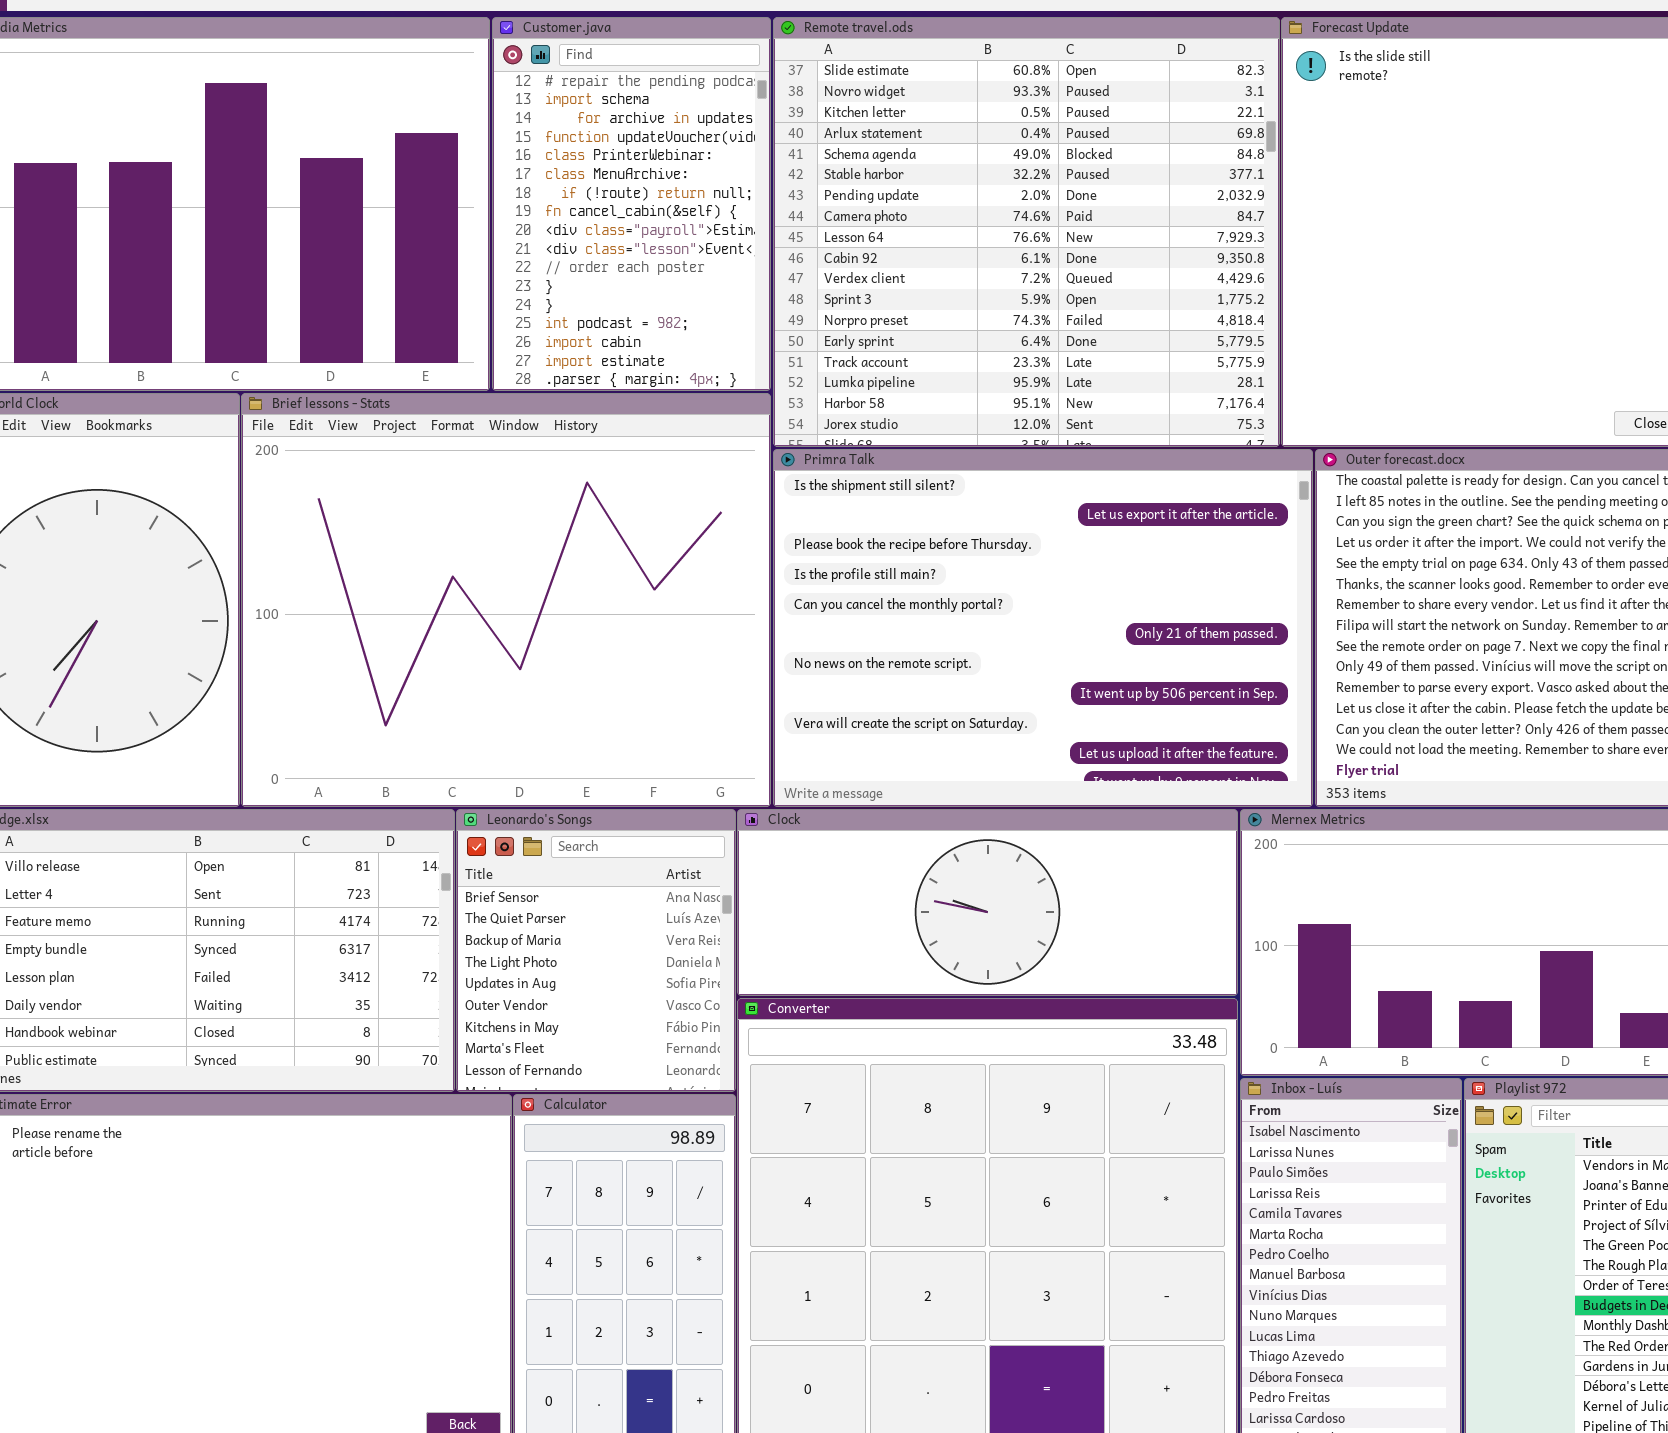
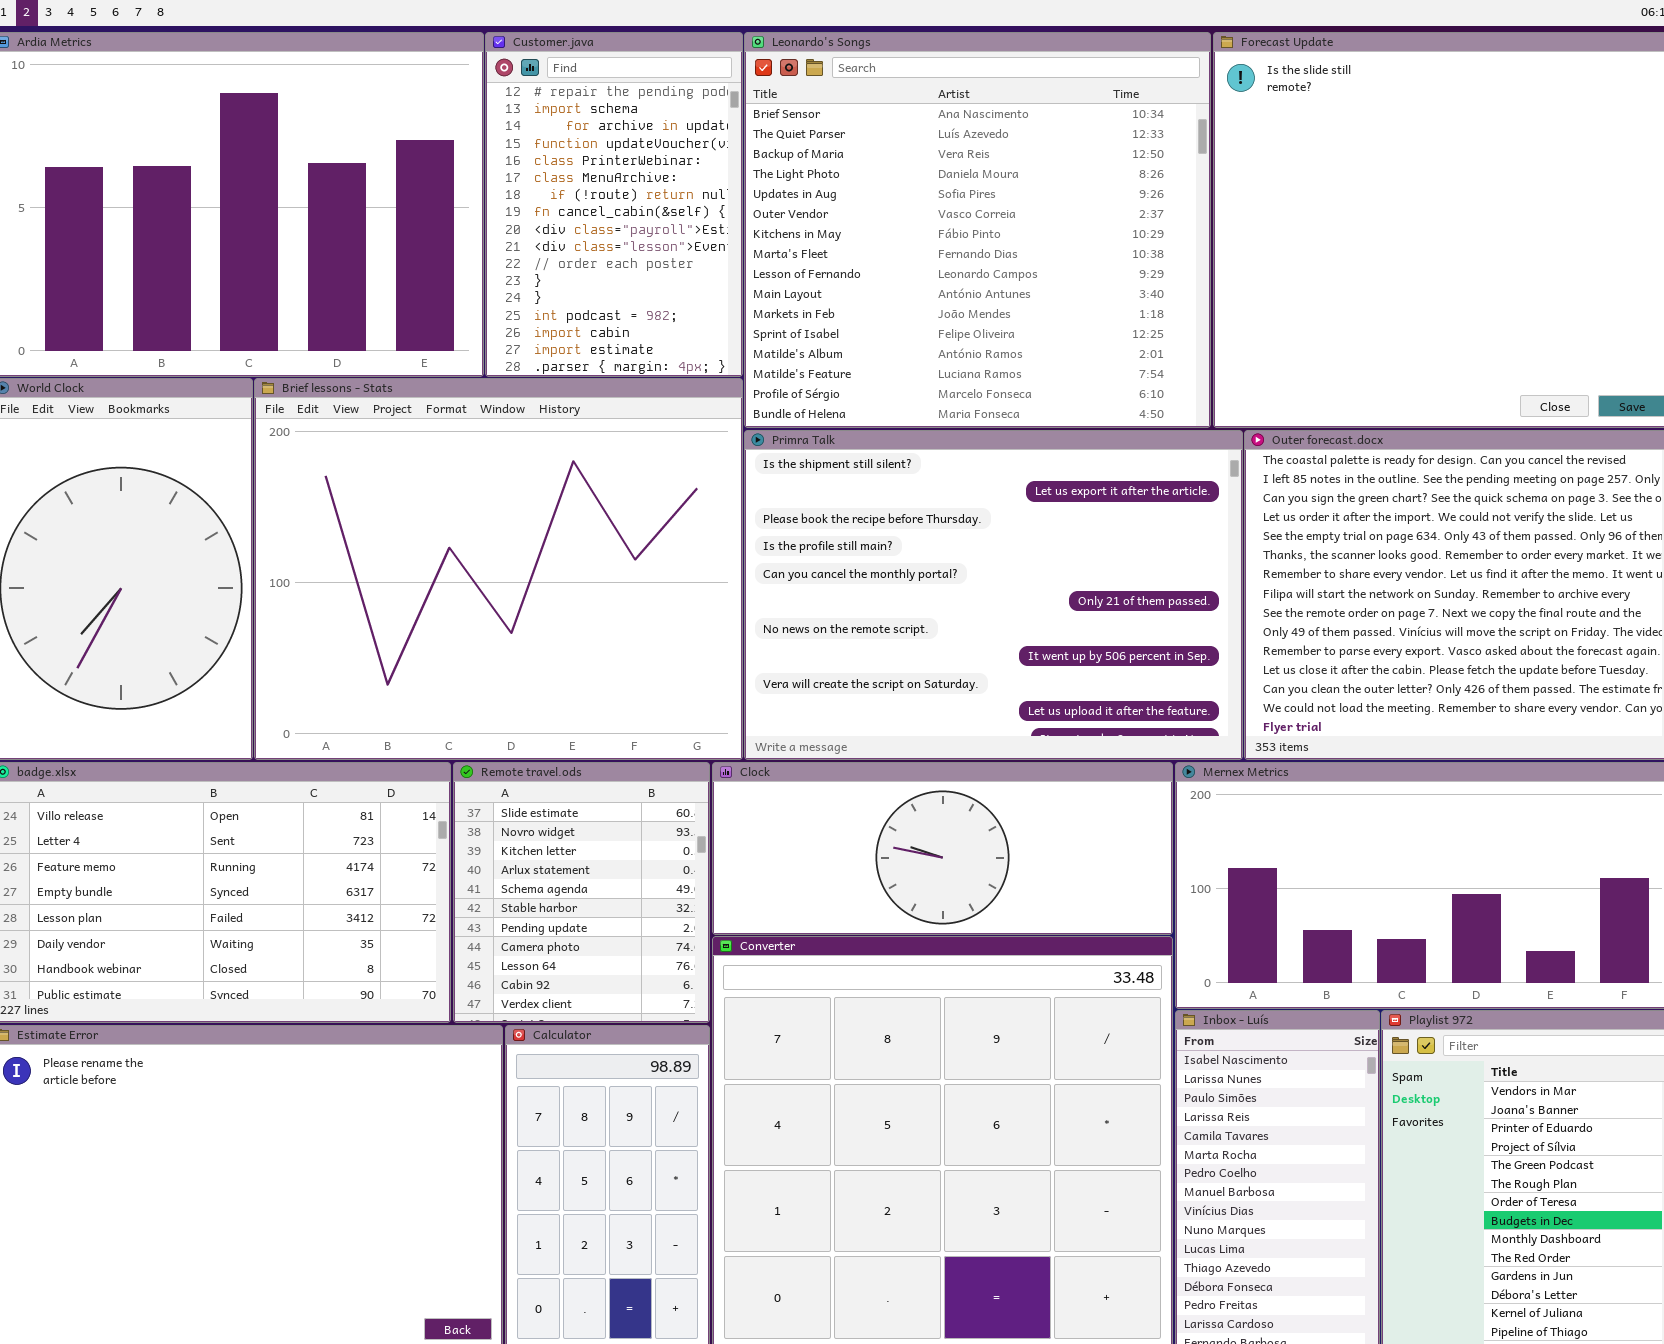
Remote travel.ods: [773,17,1280,447] -> [453,762,710,1023], moved, resized
Leonardo's Songs: [456,809,736,1092] -> [744,32,1211,428], moved, resized

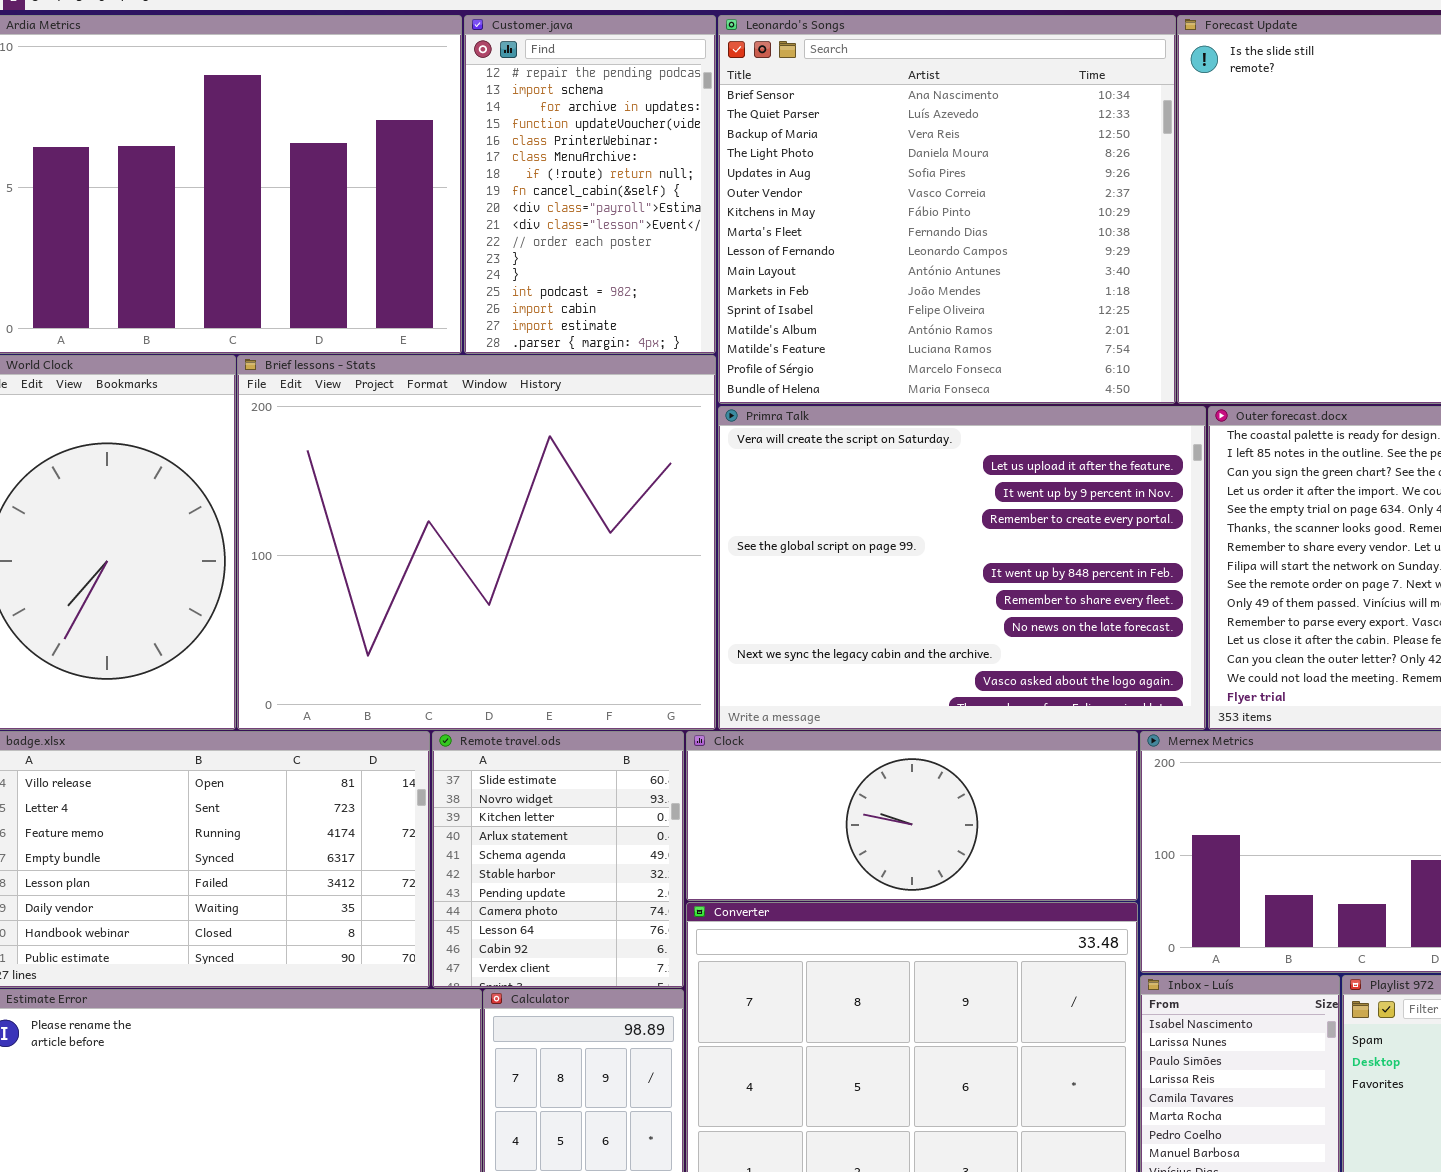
Primra Talk: [744,430,1243,760] -> [718,406,1206,730], scrolled down 8 rows

